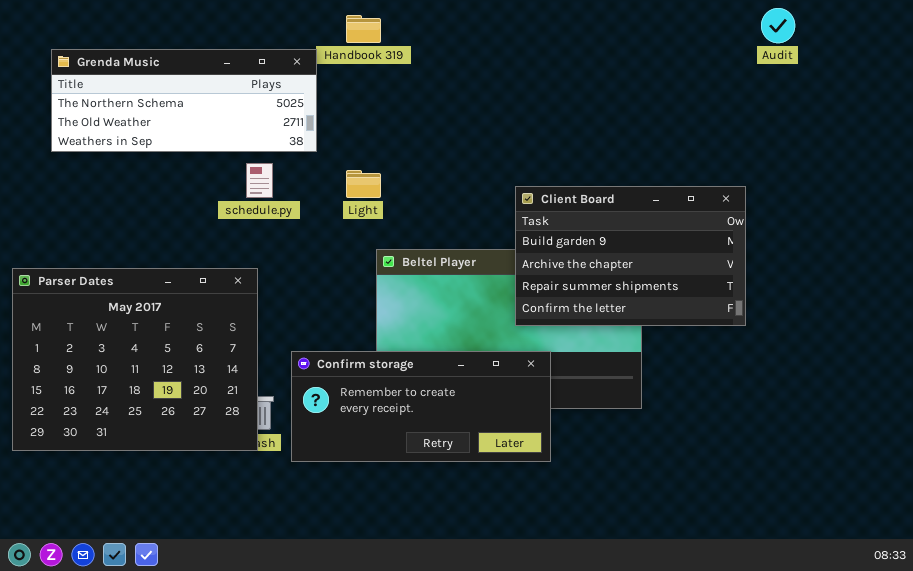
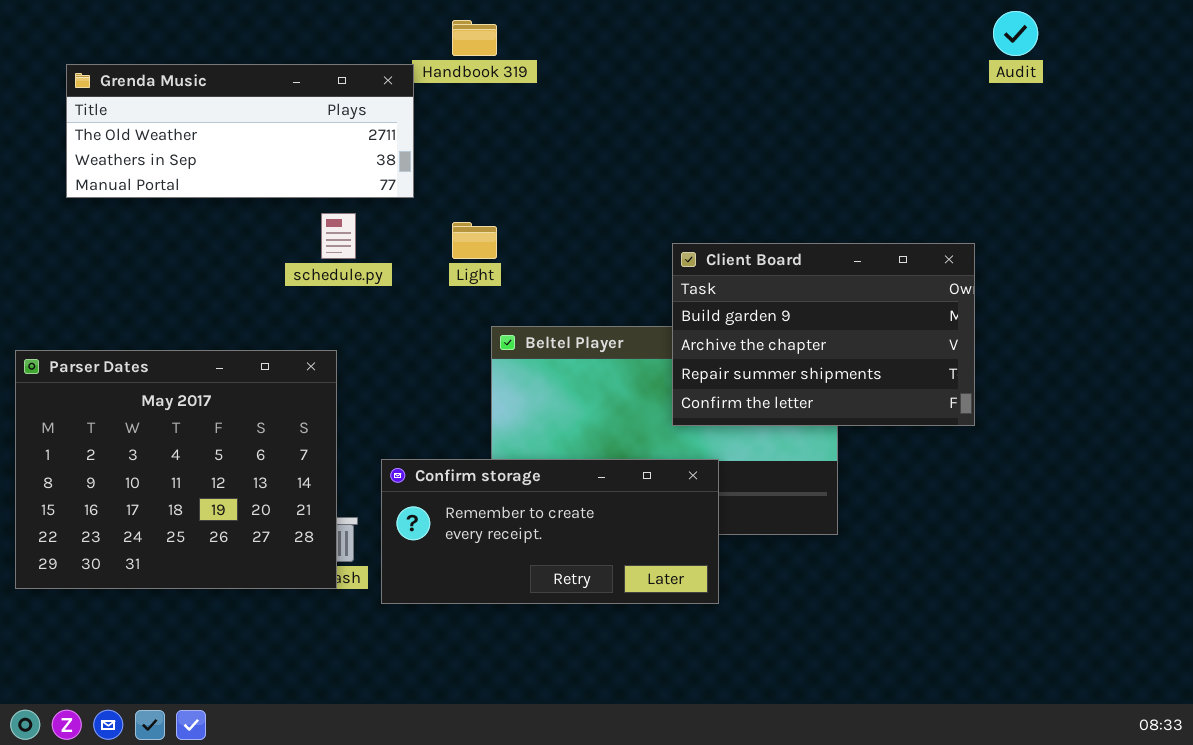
Grenda Music: [51,49,317,152] -> [66,64,414,198], scrolled down 1 row

